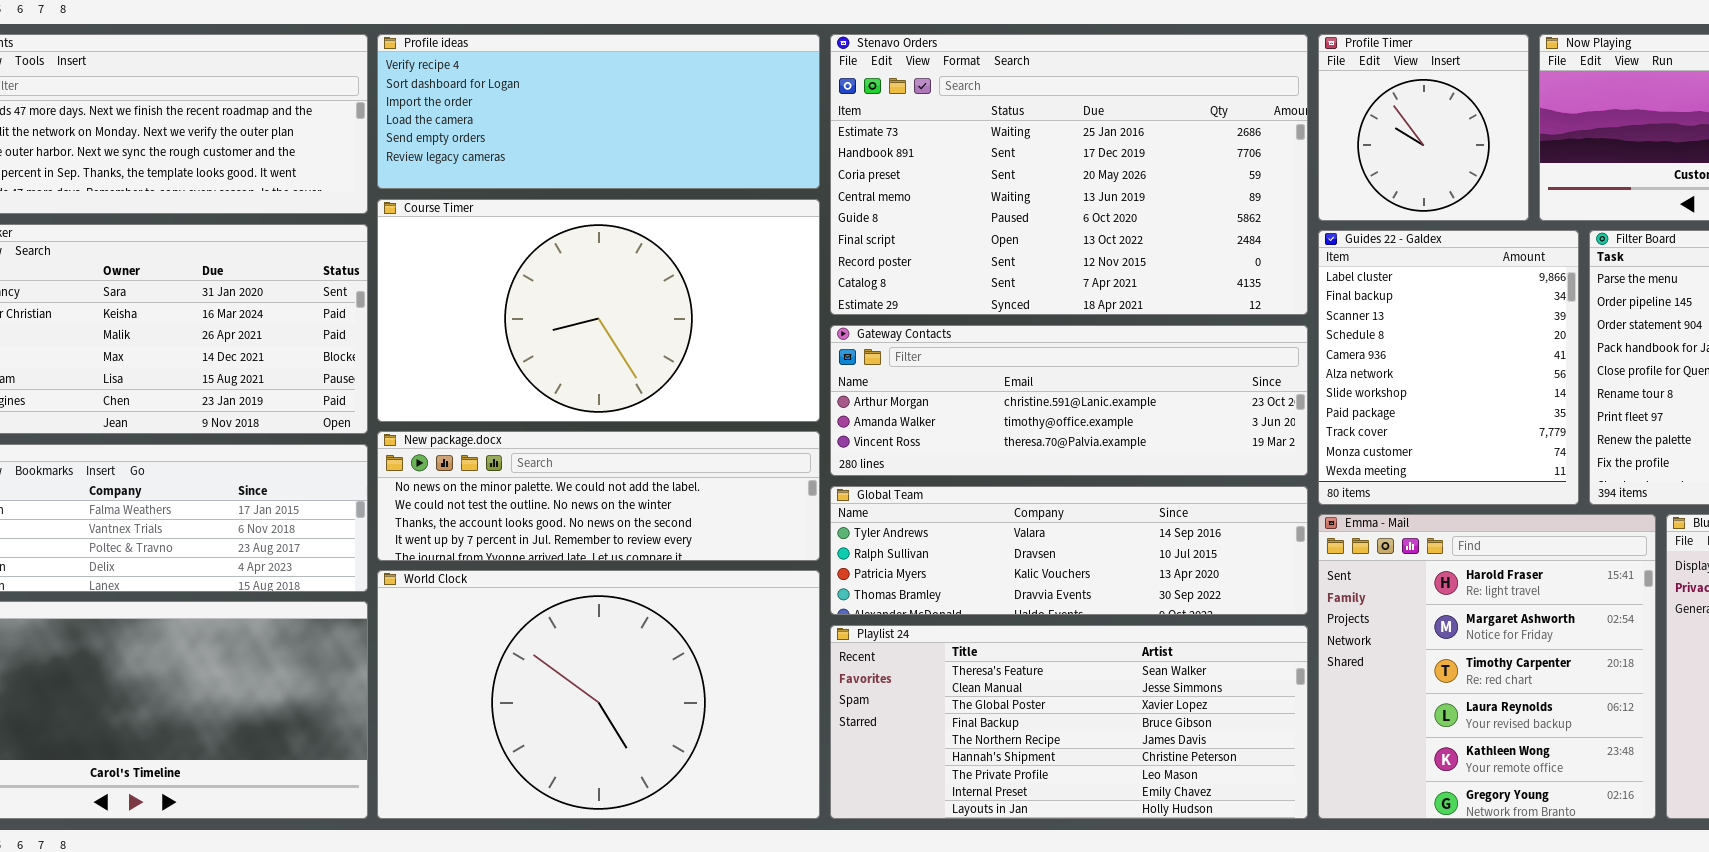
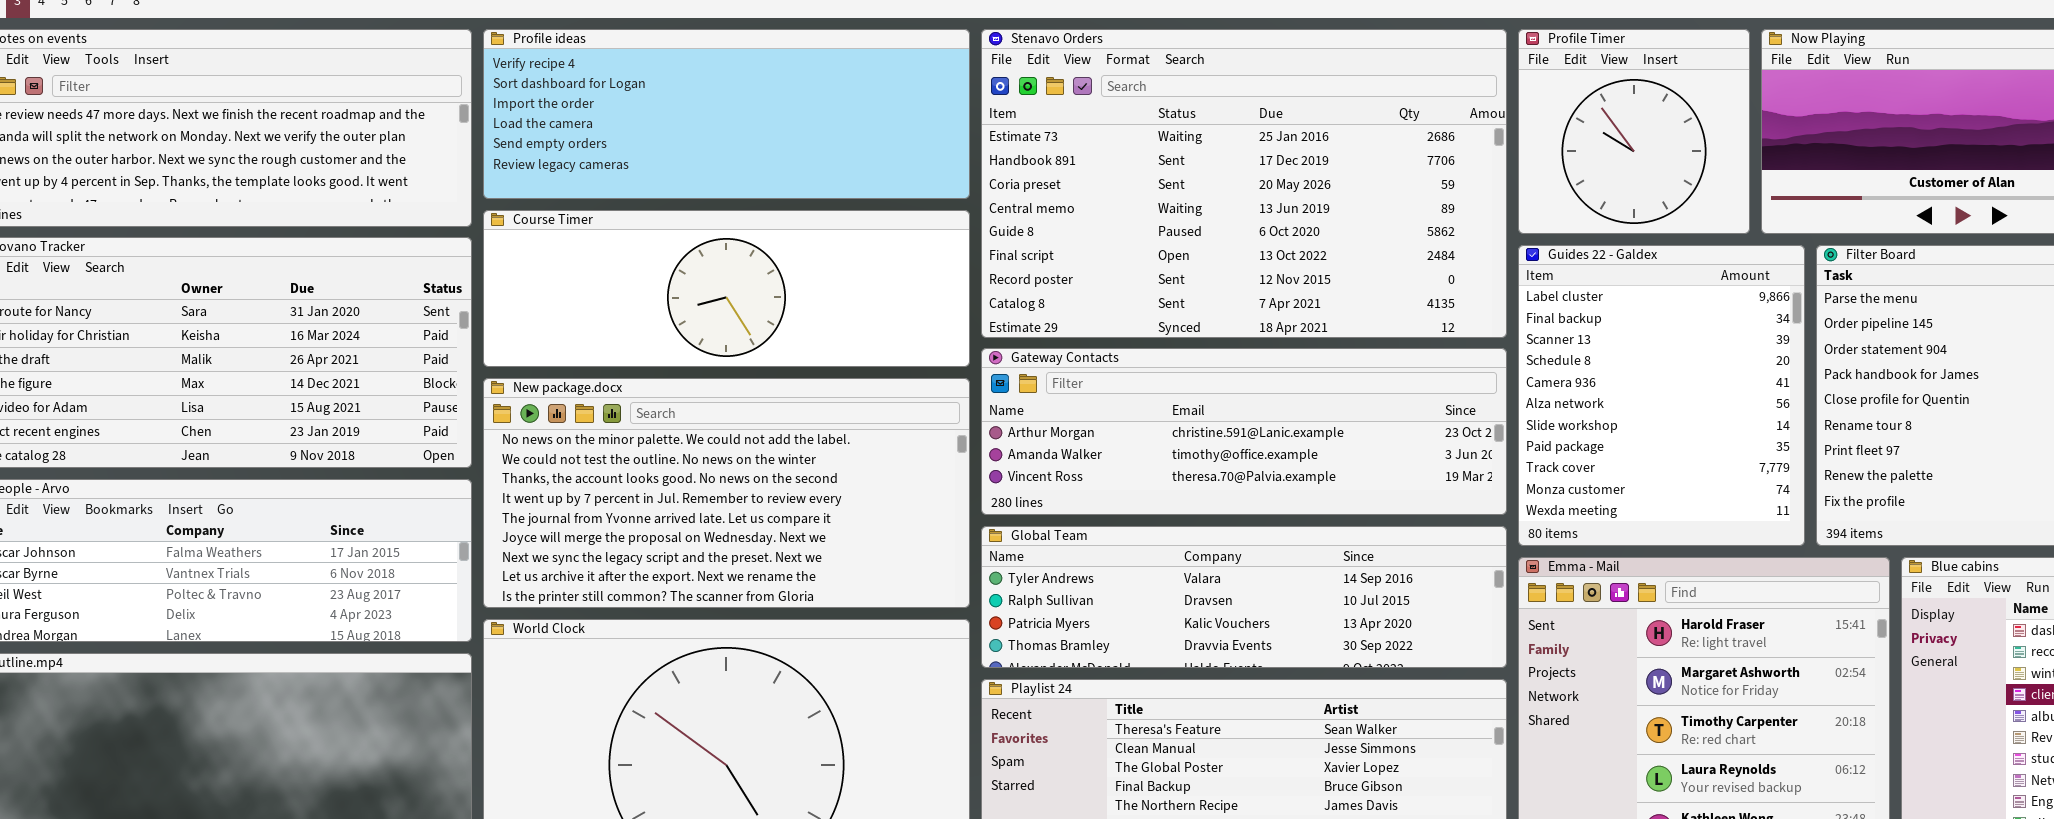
Course Timer: [377,199,820,422] -> [483,210,970,367], resized
New package.docx: [377,431,820,561] -> [483,378,970,608], resized

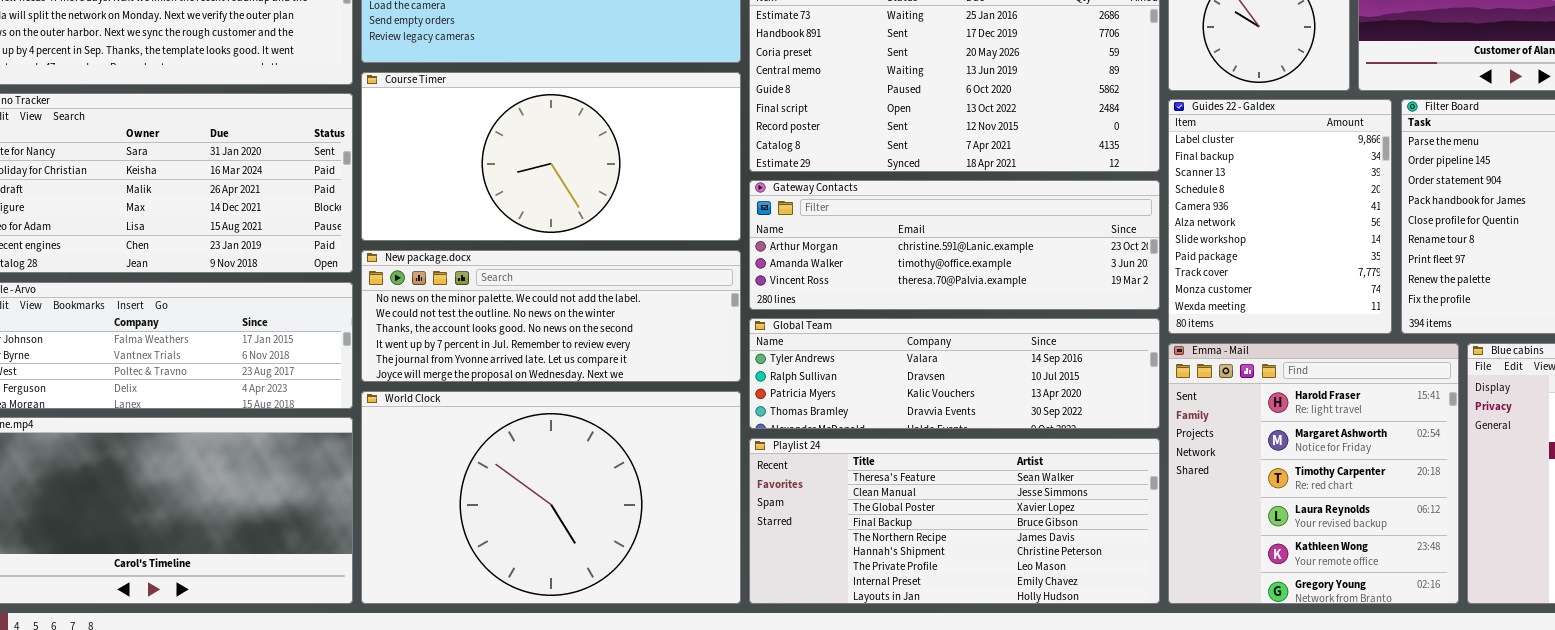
Course Timer: [483,210,970,367] -> [361,72,741,241], resized
New package.docx: [483,378,970,608] -> [361,250,741,382], resized

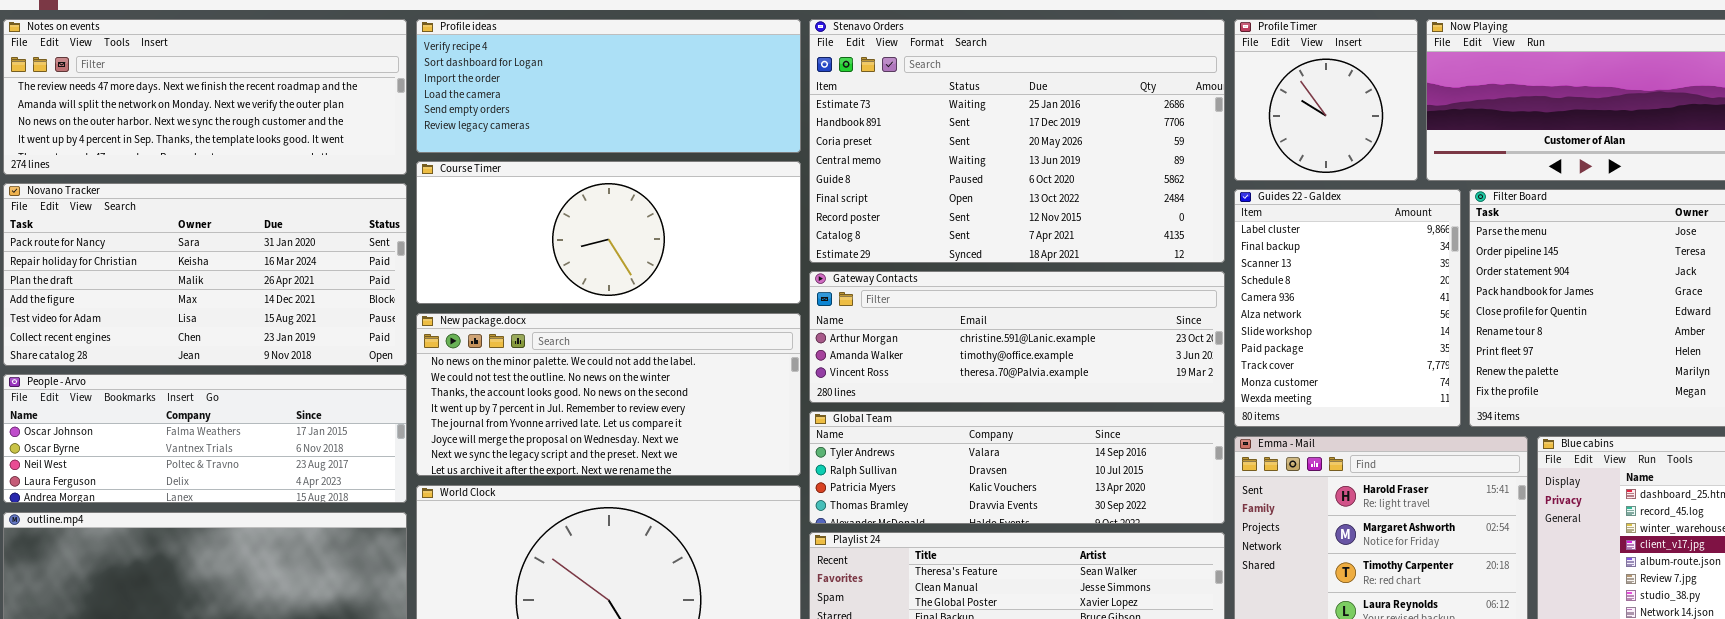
Course Timer: [361,72,741,241] -> [416,161,801,304], resized
New package.docx: [361,250,741,382] -> [416,313,801,476], resized

